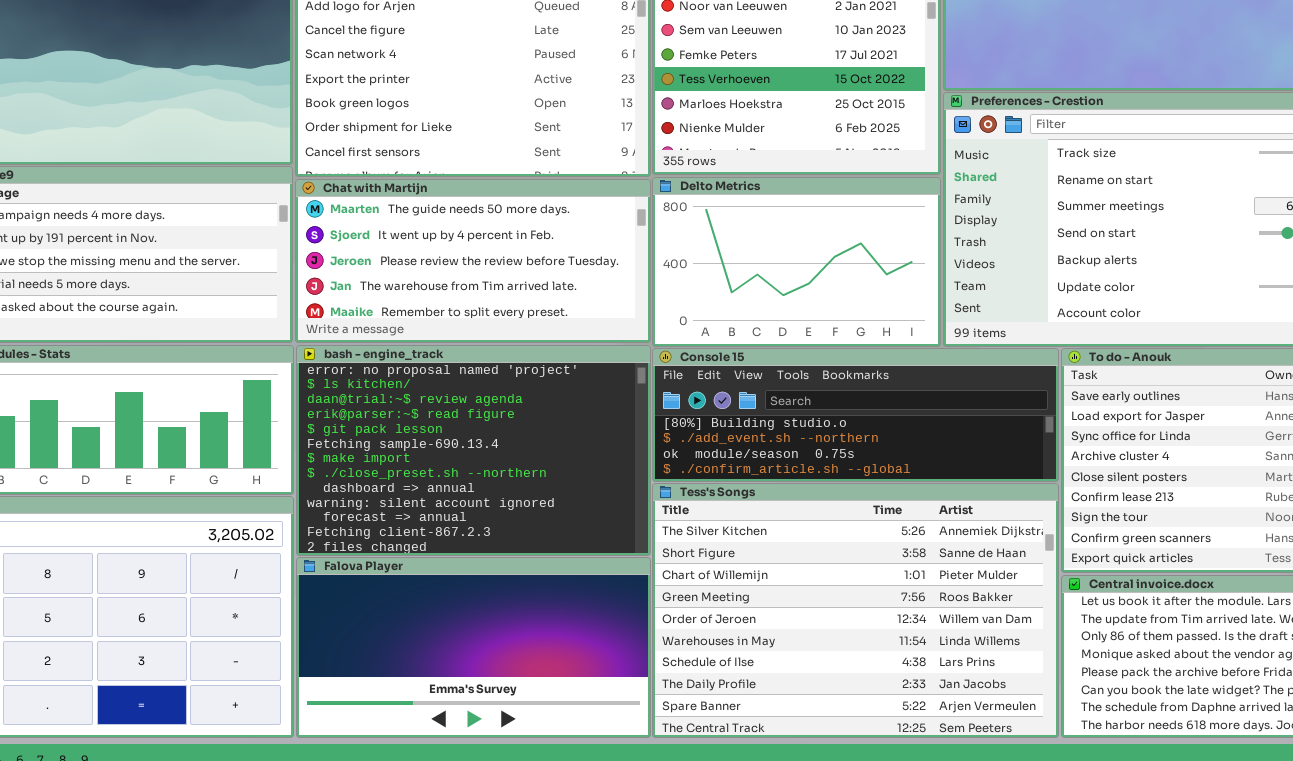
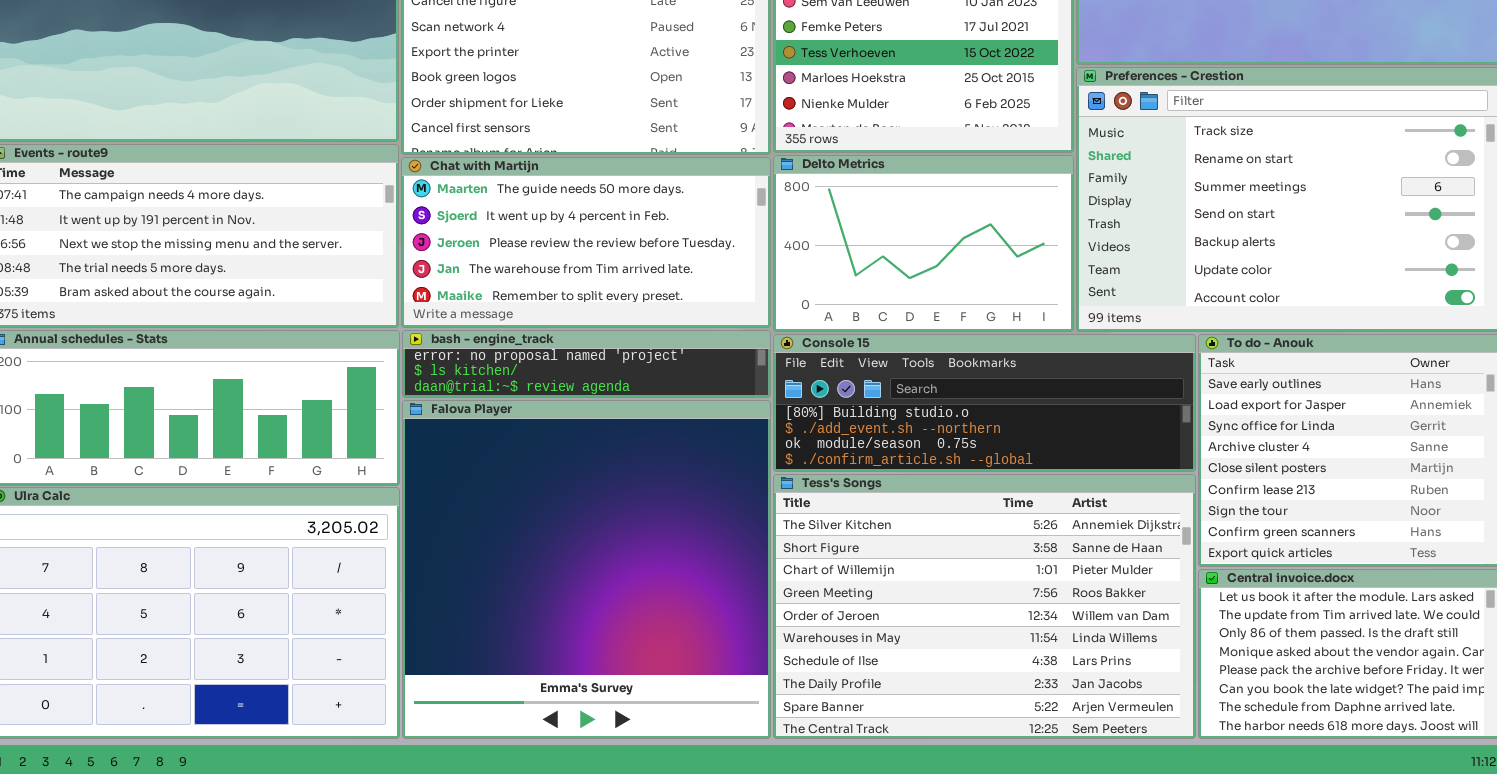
bash - engine_track: [296,345,651,556] -> [402,330,771,398], resized
Falova Player: [296,557,651,738] -> [402,400,771,739], resized

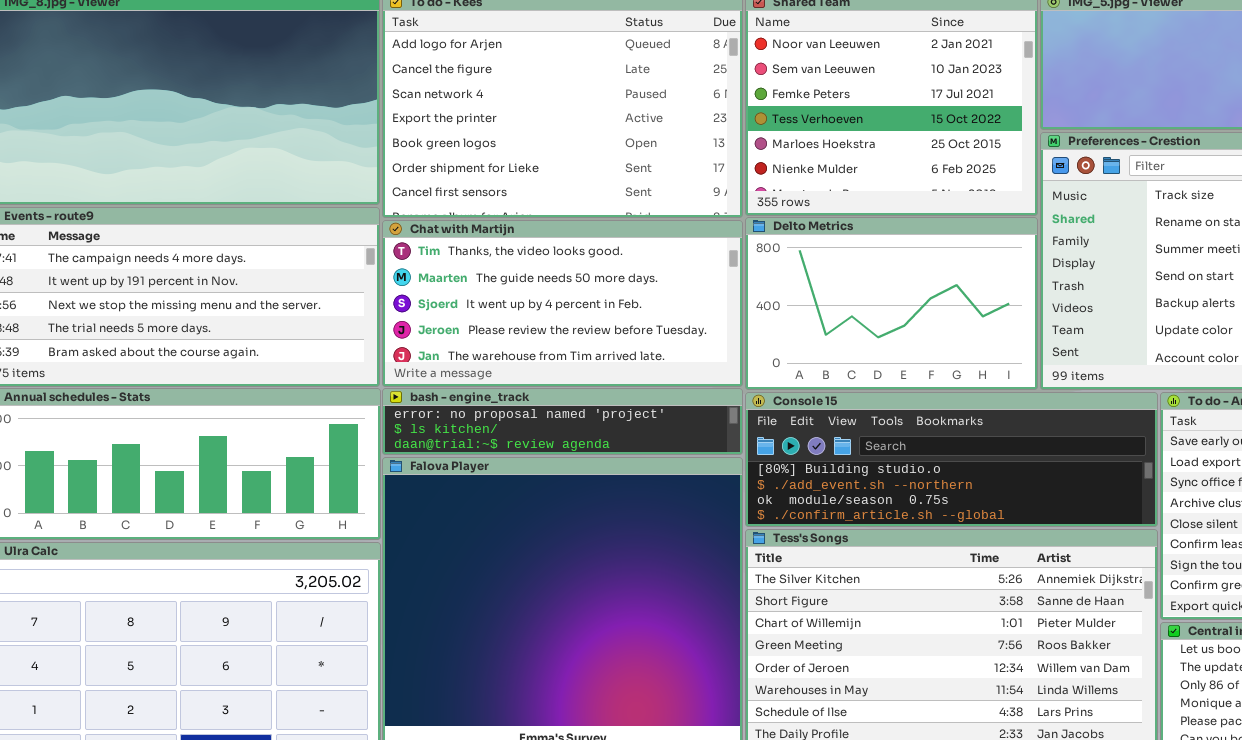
Chat with Martijn: [401,157,771,328] -> [382,220,743,387], scrolled up 1 row

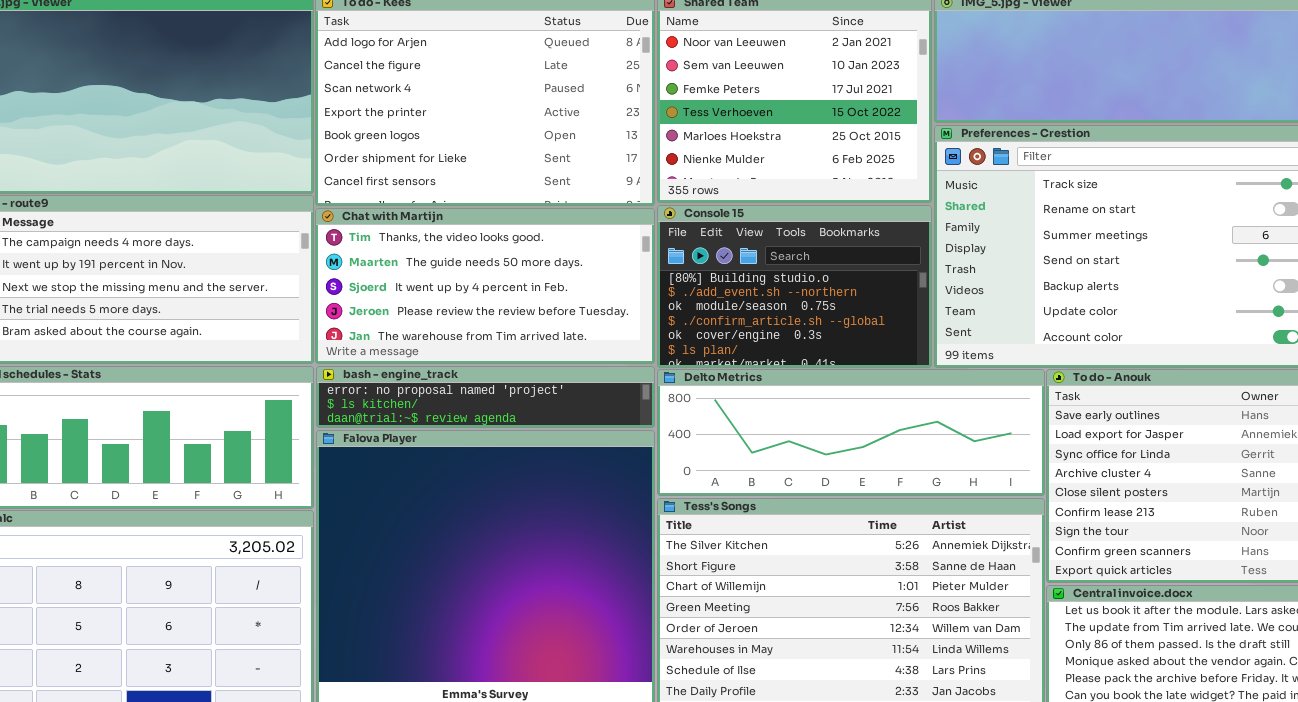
Delto Metrics: [745,217,1038,390] -> [657,369,1045,496], moved, resized
Console 15: [745,392,1158,527] -> [657,205,932,368], moved, resized

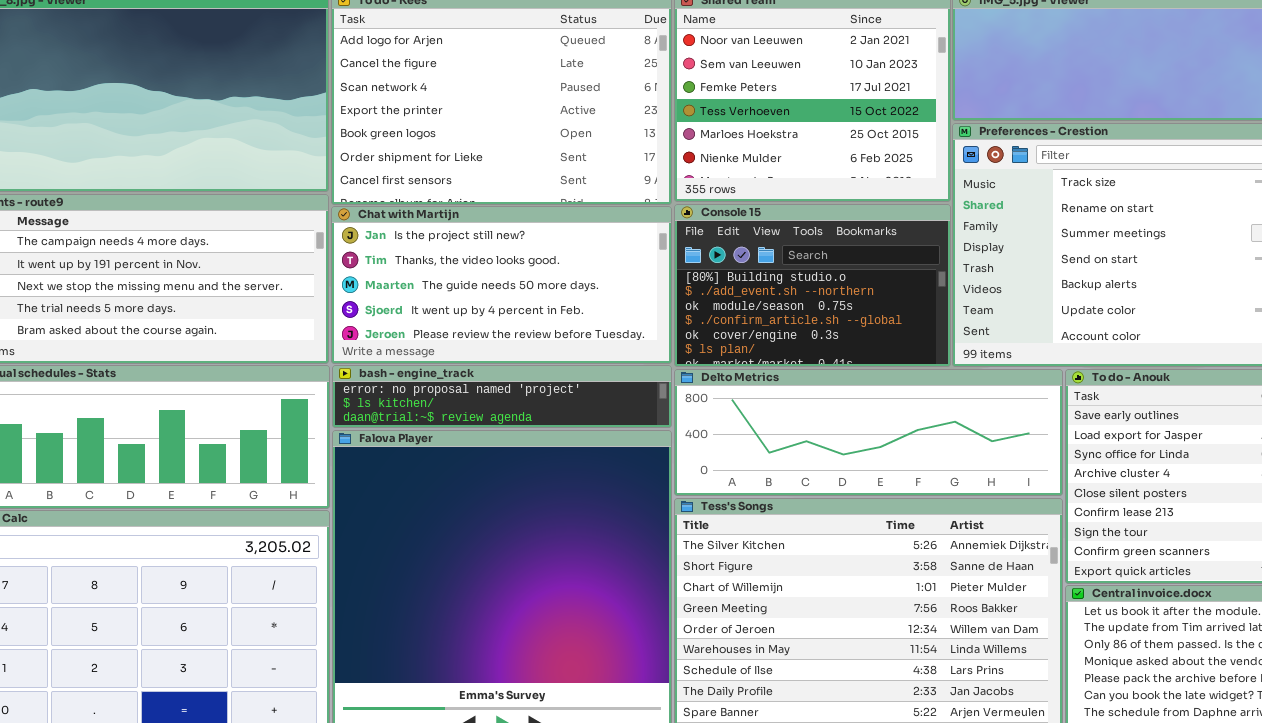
Chat with Martijn: [315,208,655,364] -> [331,206,672,364], scrolled up 1 row

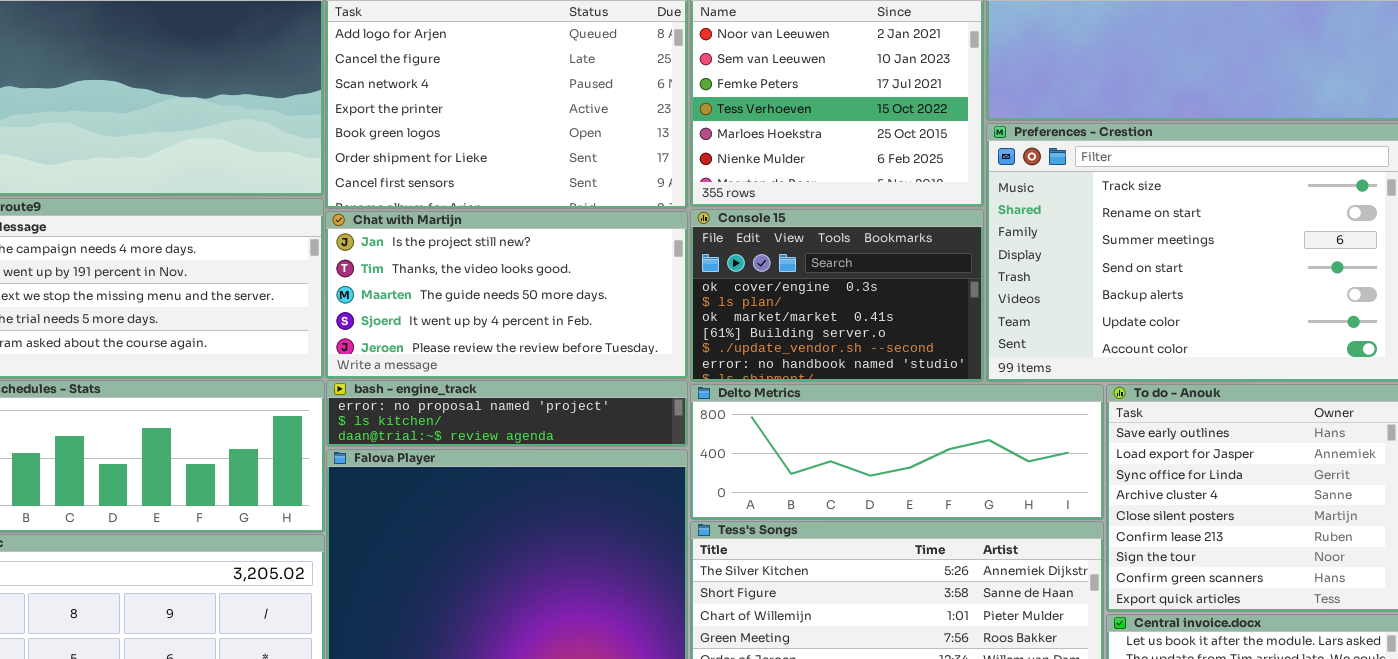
Console 15: [674,204,951,367] -> [690,209,984,382], scrolled down 4 rows

